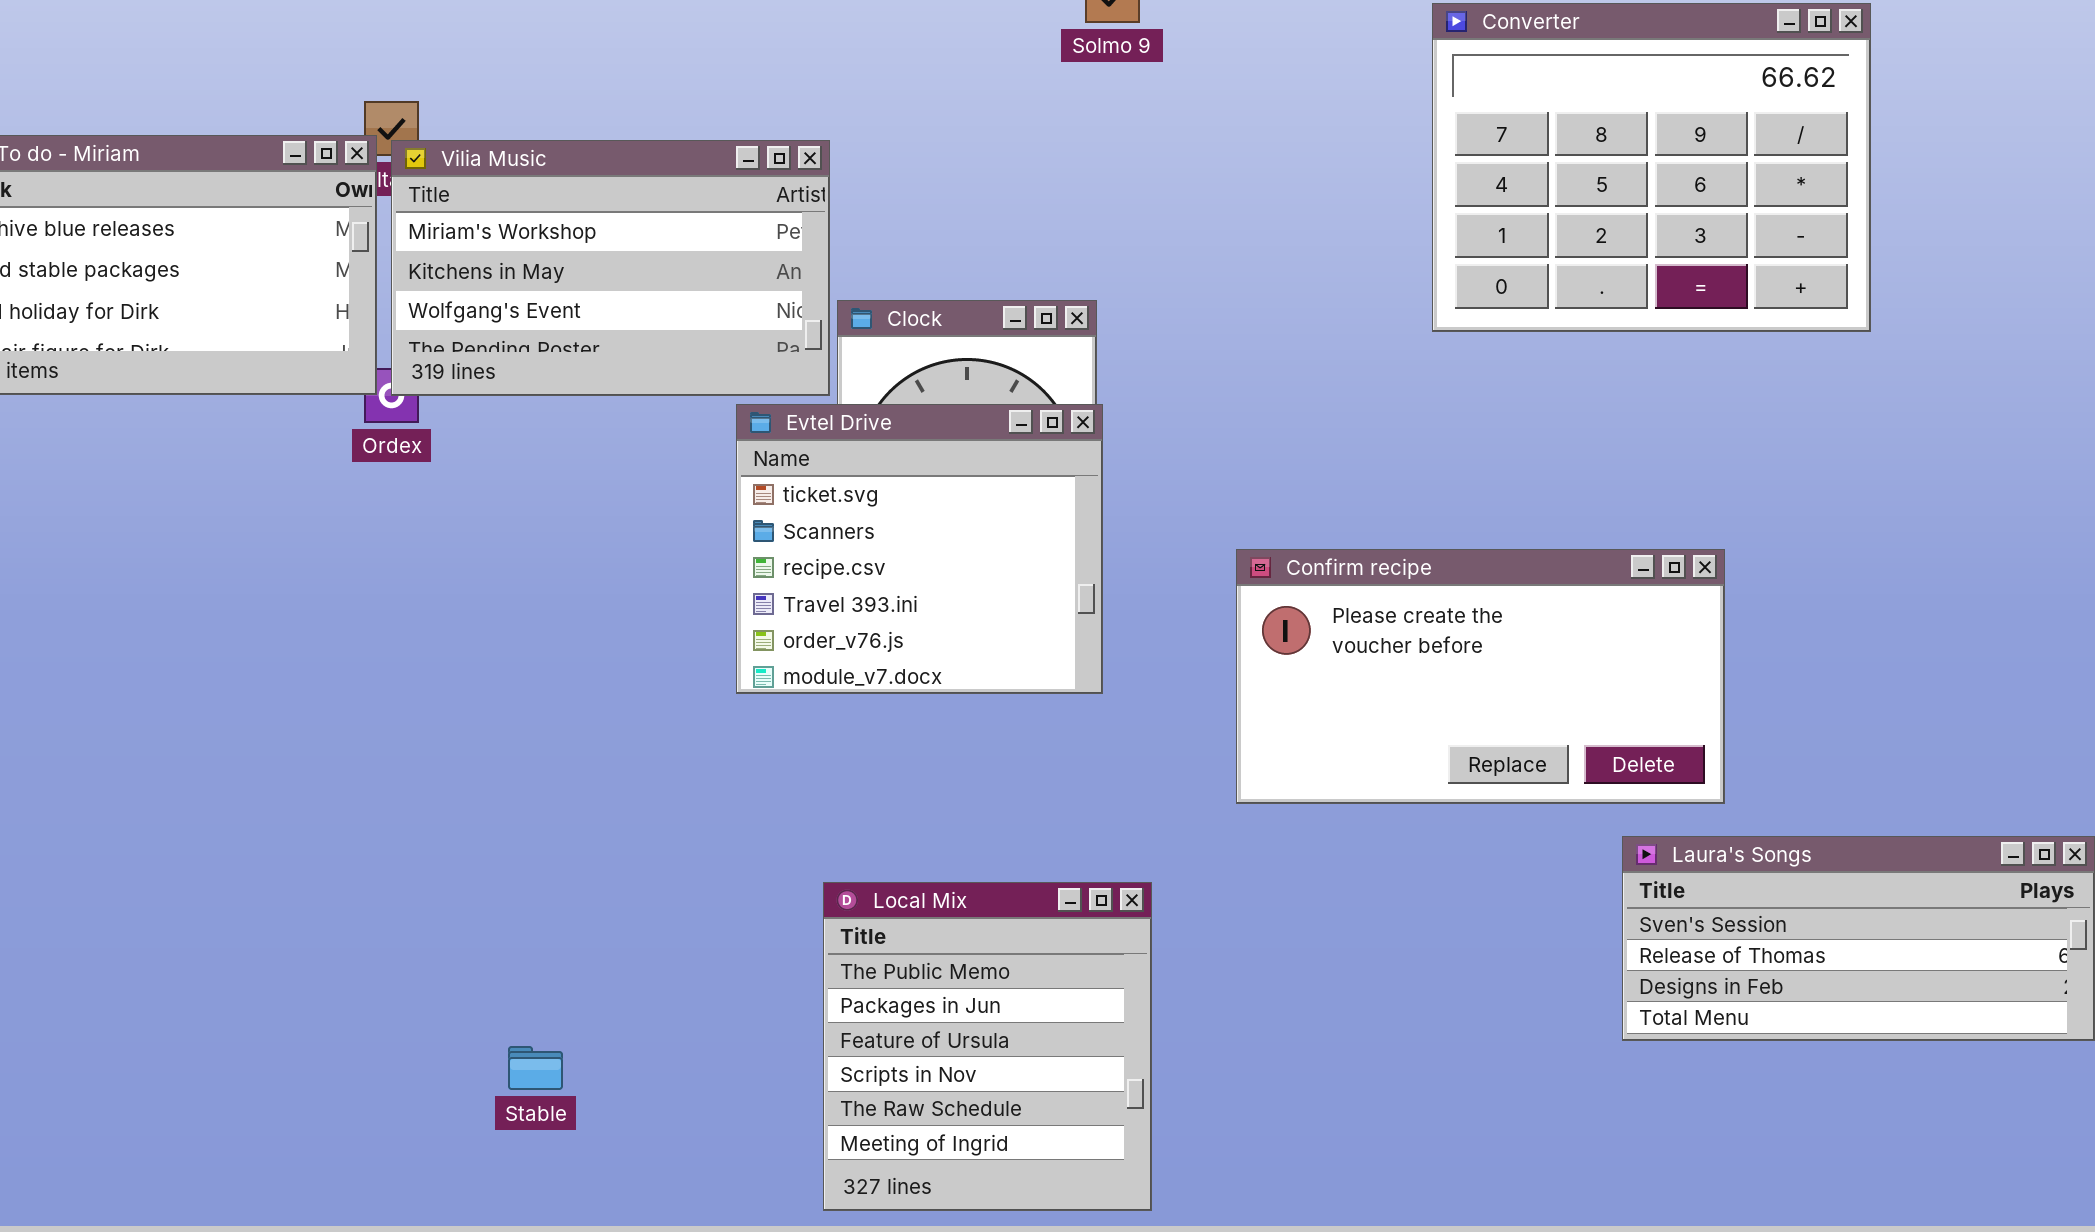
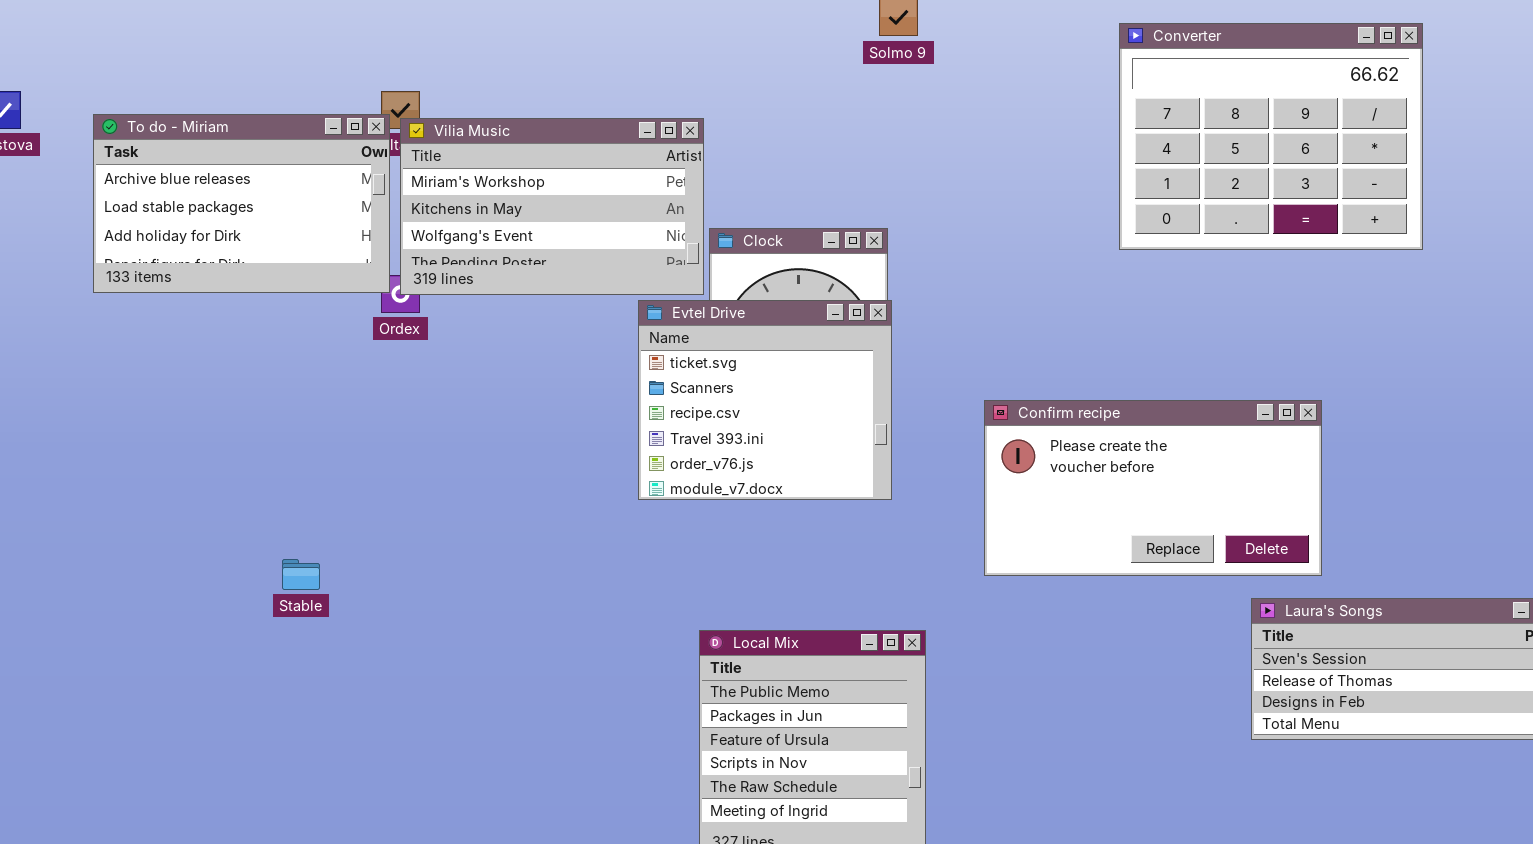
Stable: [508,1046,563,1090] -> [282,559,320,590], moved

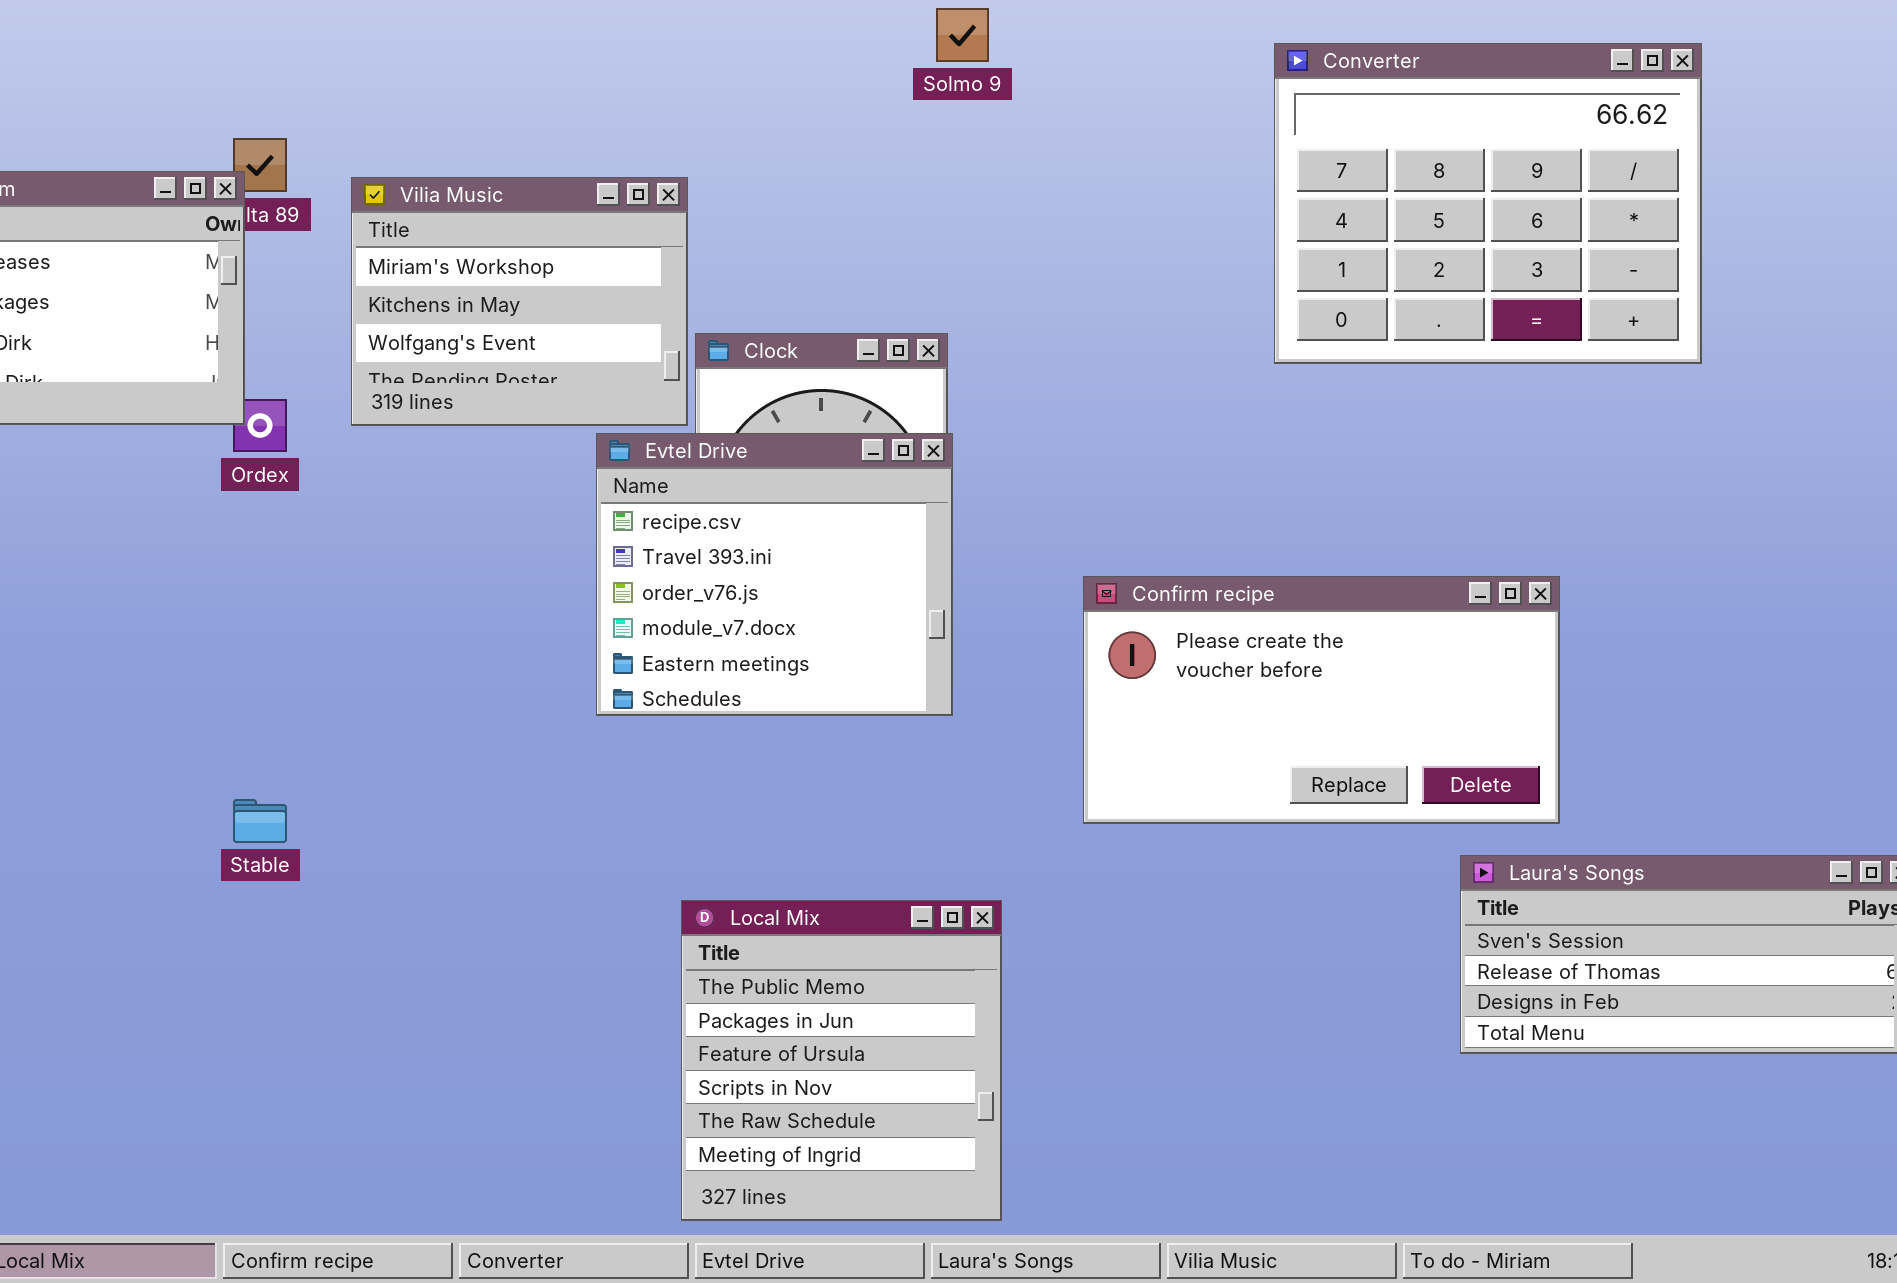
Vilia Music: [400,118,704,295] -> [351,177,688,426], resized
Evtel Drive: [638,300,892,500] -> [596,433,953,716], scrolled down 2 rows
Stable: [282,559,320,590] -> [233,799,287,843], moved

